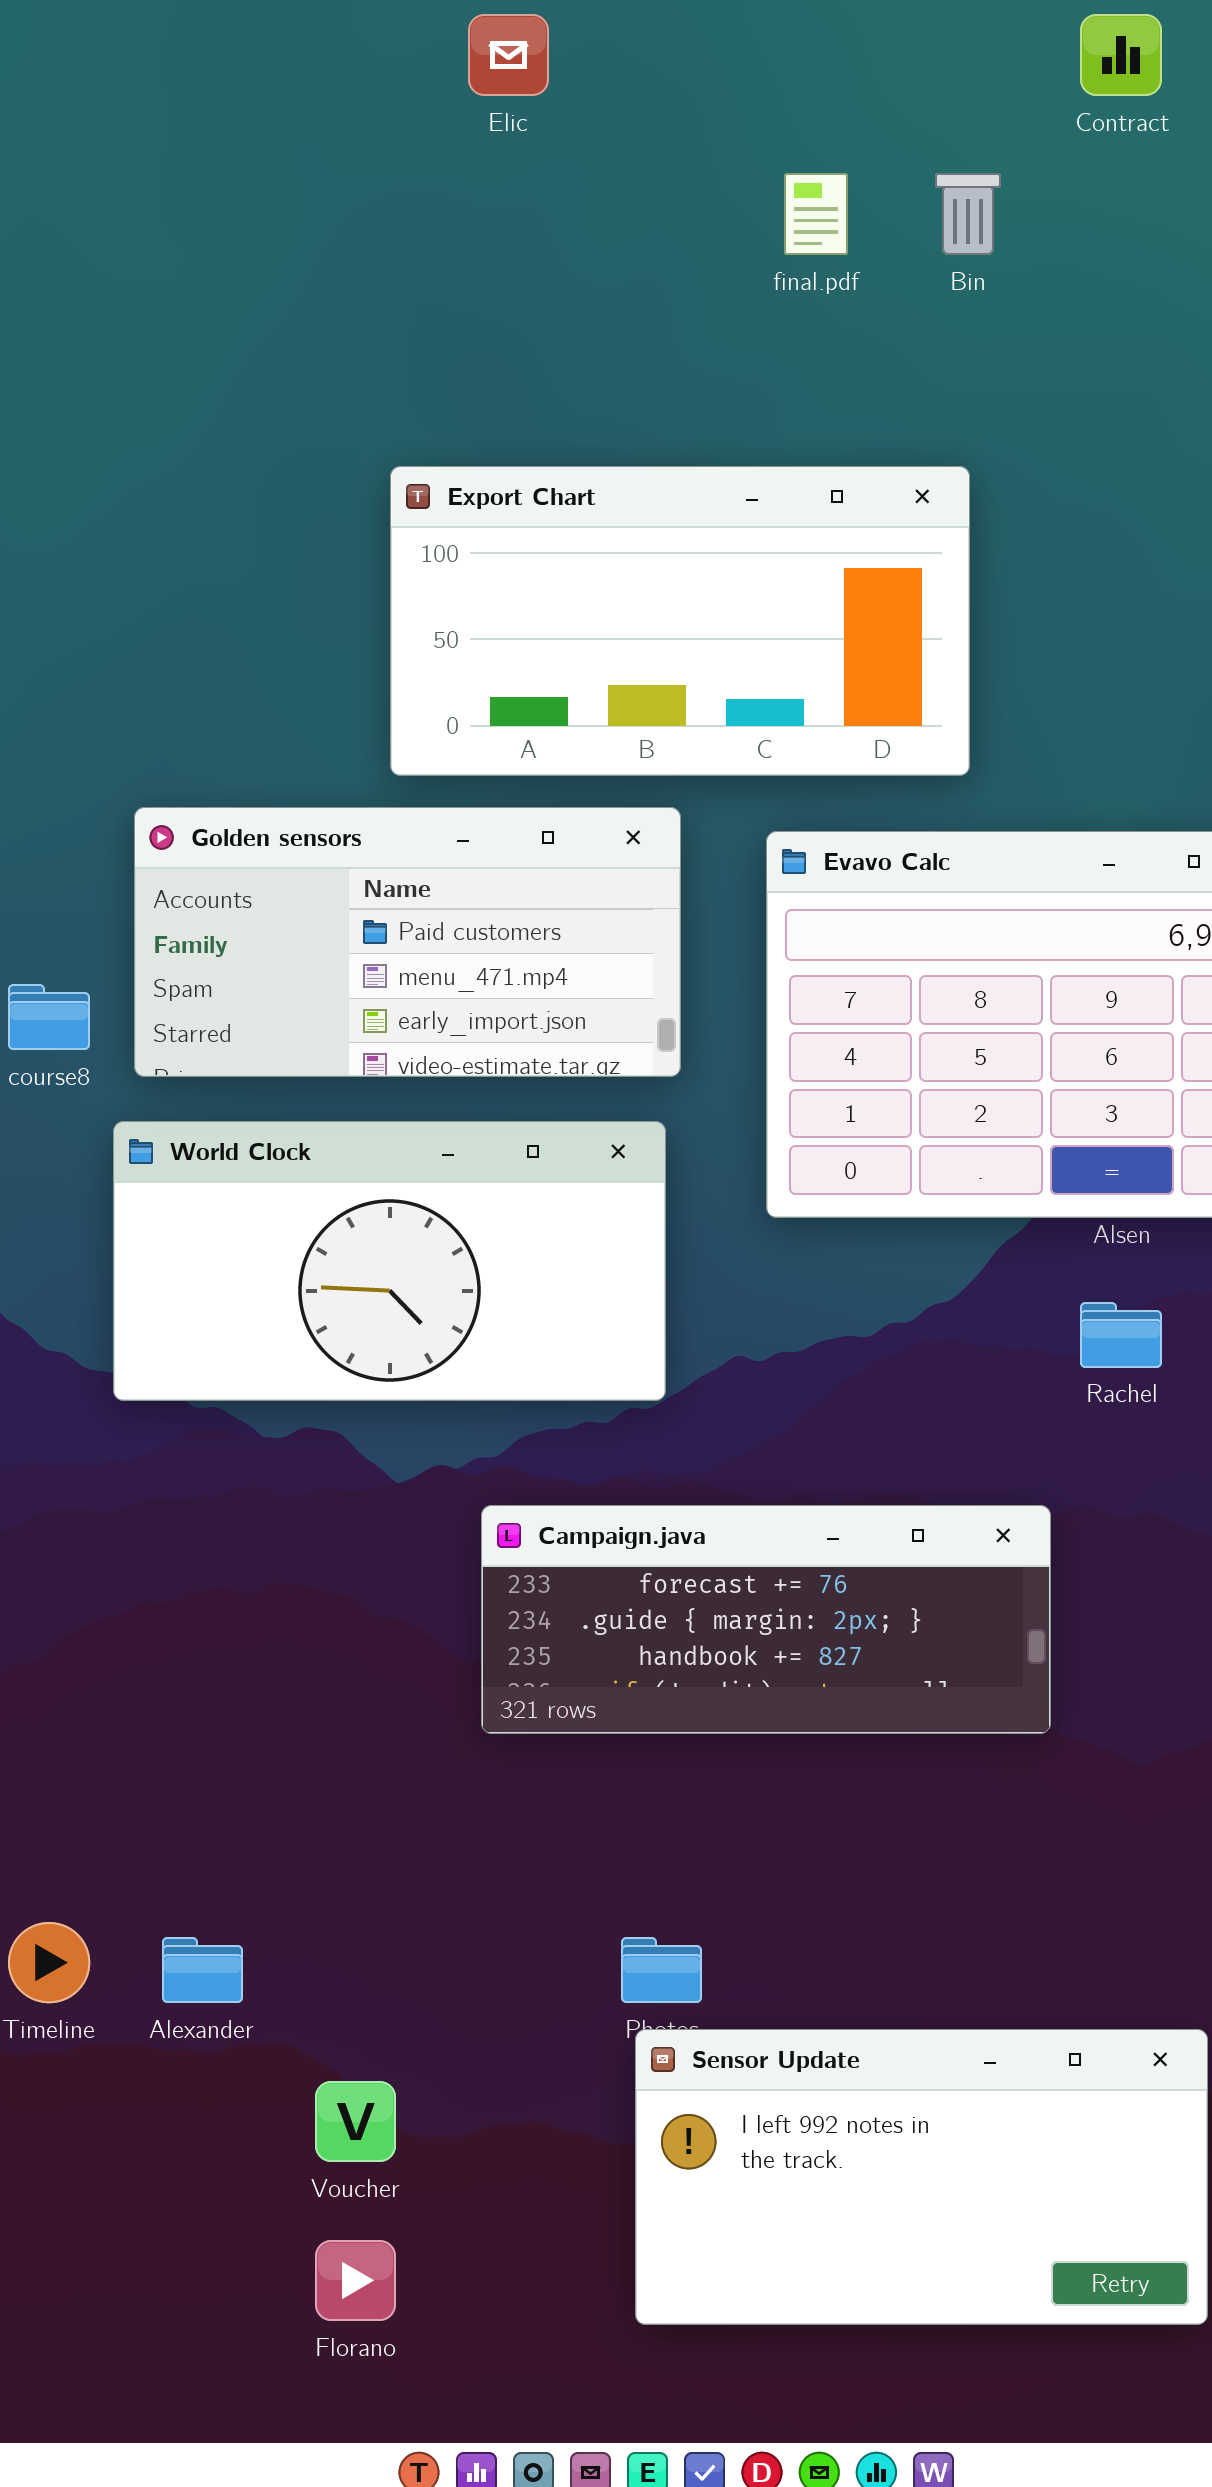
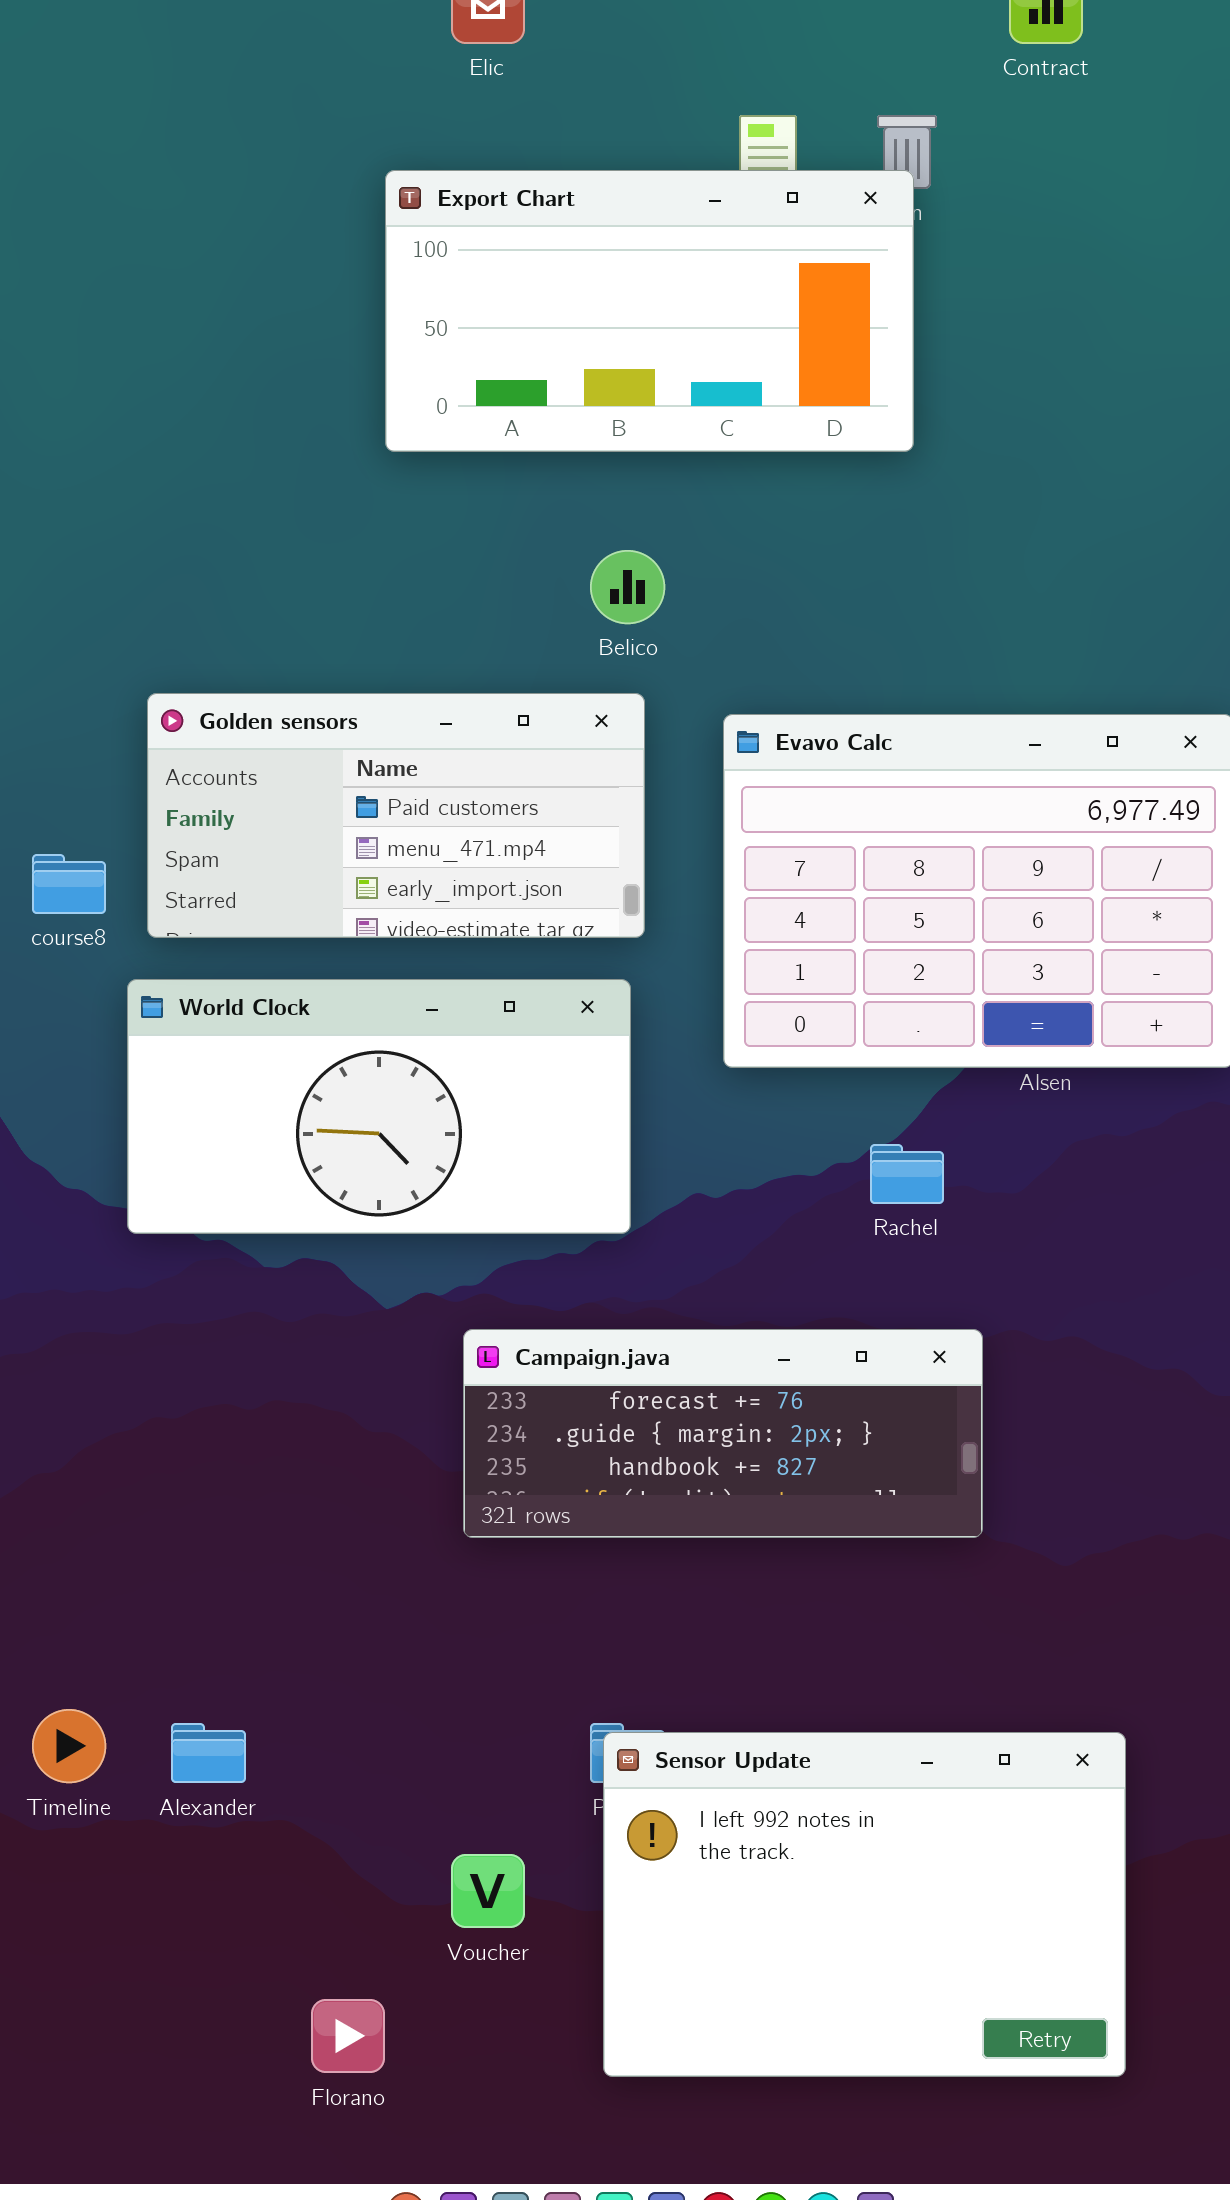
Export Chart: [390,466,970,776] -> [385,170,914,452], moved
Rachel: [1080,1302,1162,1368] -> [870,1144,944,1204], moved
Sensor Update: [635,2029,1208,2325] -> [603,1732,1126,2077], resized
Voucher: [315,2081,396,2162] -> [451,1854,525,1928], moved

